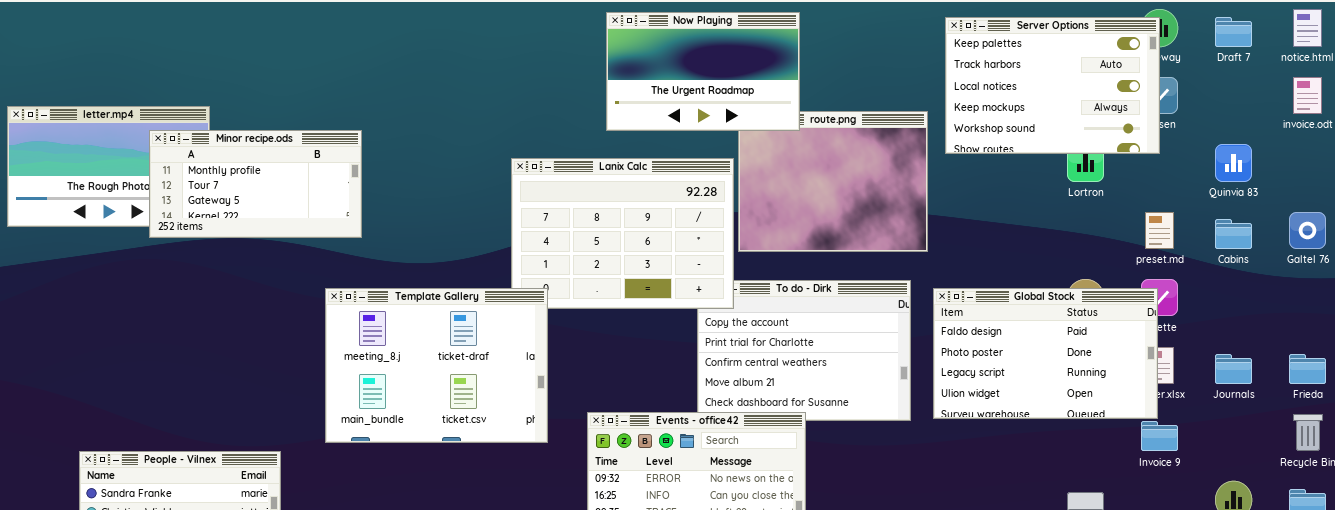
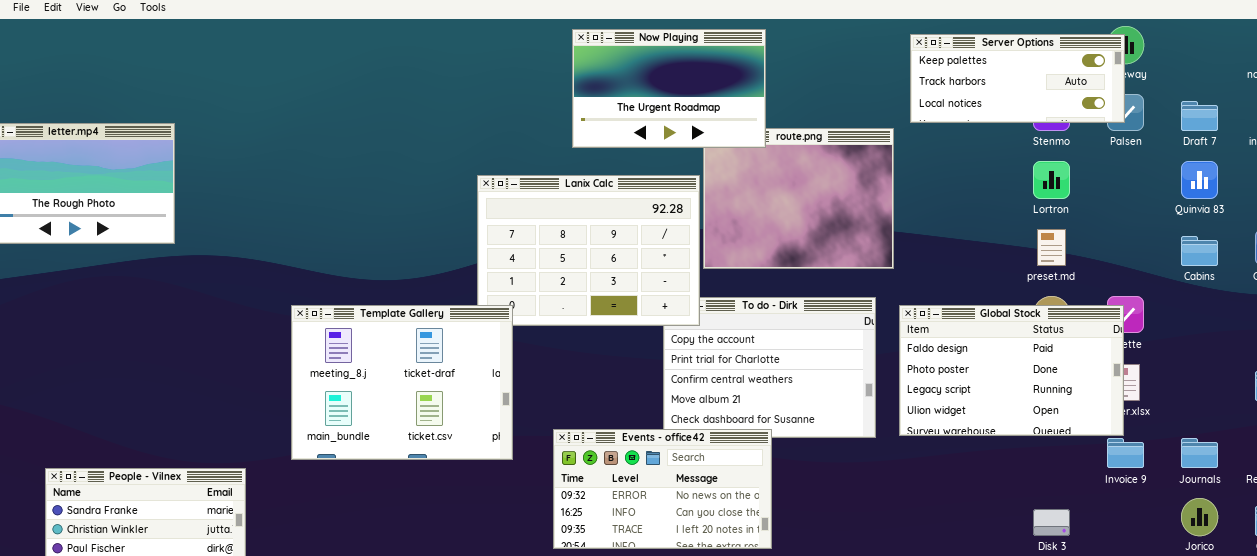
Server Options: [945,17,1160,154] -> [910,34,1125,123], resized
Draft 7: [1215,17,1252,47] -> [1181,101,1218,131], moved
Minor recipe.ods: [149,130,362,238] -> none, closed
preset.md: [1145,212,1174,249] -> [1037,229,1066,266], moved
Journals: [1215,354,1252,384] -> [1181,438,1218,468], moved

